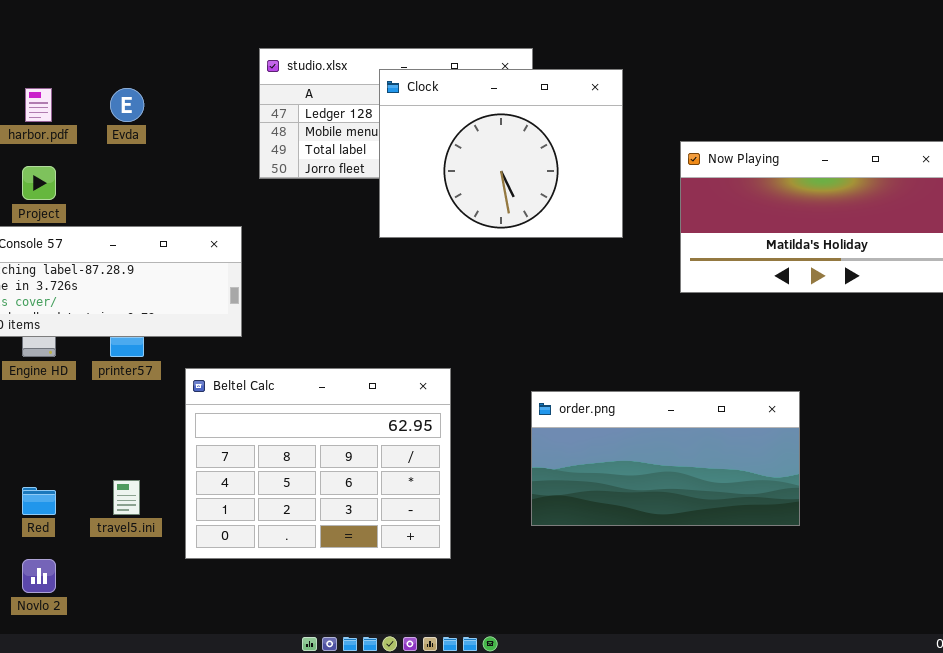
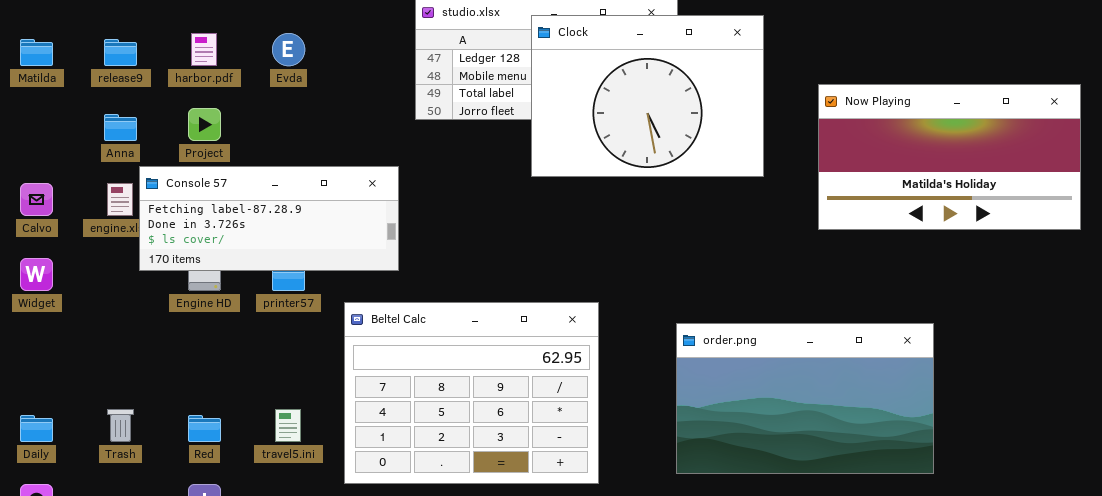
order.png: [531,391,800,526] -> [676,323,934,474], resized

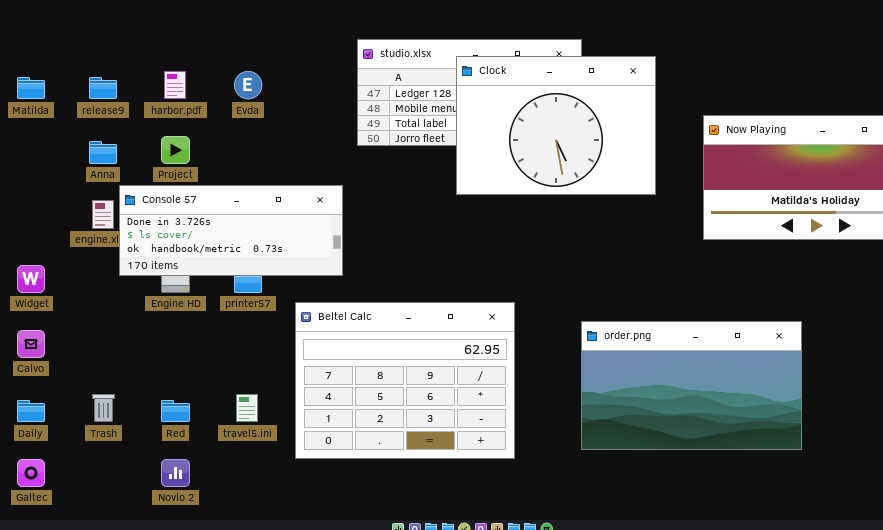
Console 57: [139,166,399,271] -> [119,185,343,276], scrolled down 1 row
Calvo: [20,183,53,216] -> [17,330,45,358], moved

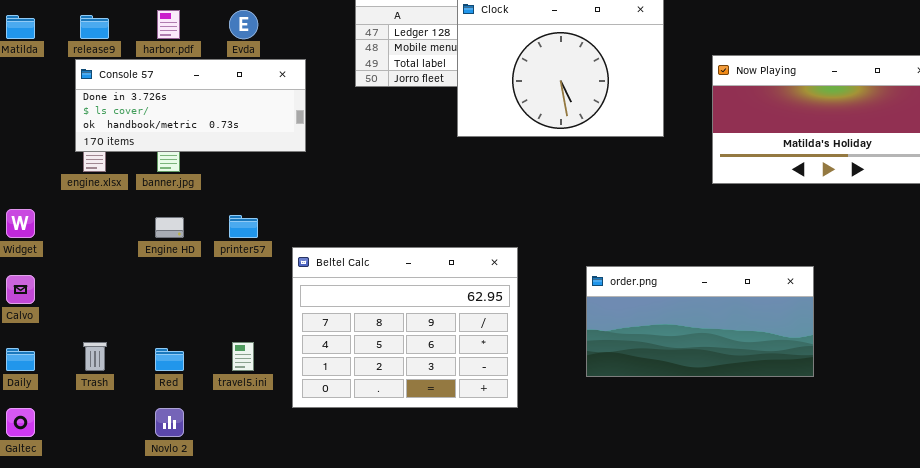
Console 57: [119,185,343,276] -> [75,59,306,152], moved
order.png: [581,321,802,450] -> [586,266,814,377], resized

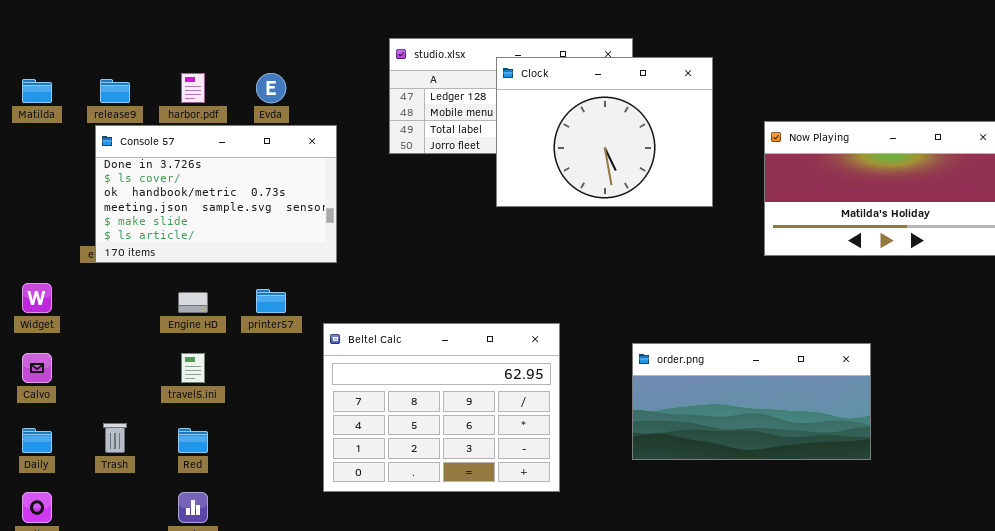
Console 57: [75,59,306,152] -> [95,125,337,263], resized
travel5.ini: [232,342,254,371] -> [181,353,205,383], moved

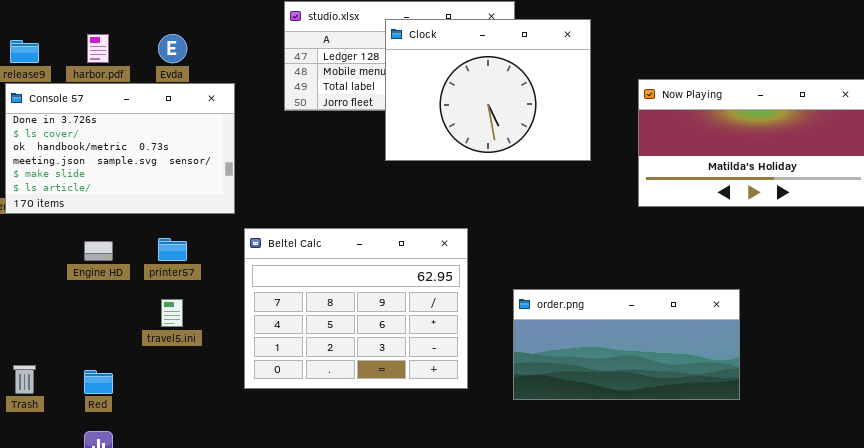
Beltel Calc: [323,323,560,492] -> [244,228,468,389], moved
travel5.ini: [181,353,205,383] -> [161,299,183,327], moved

